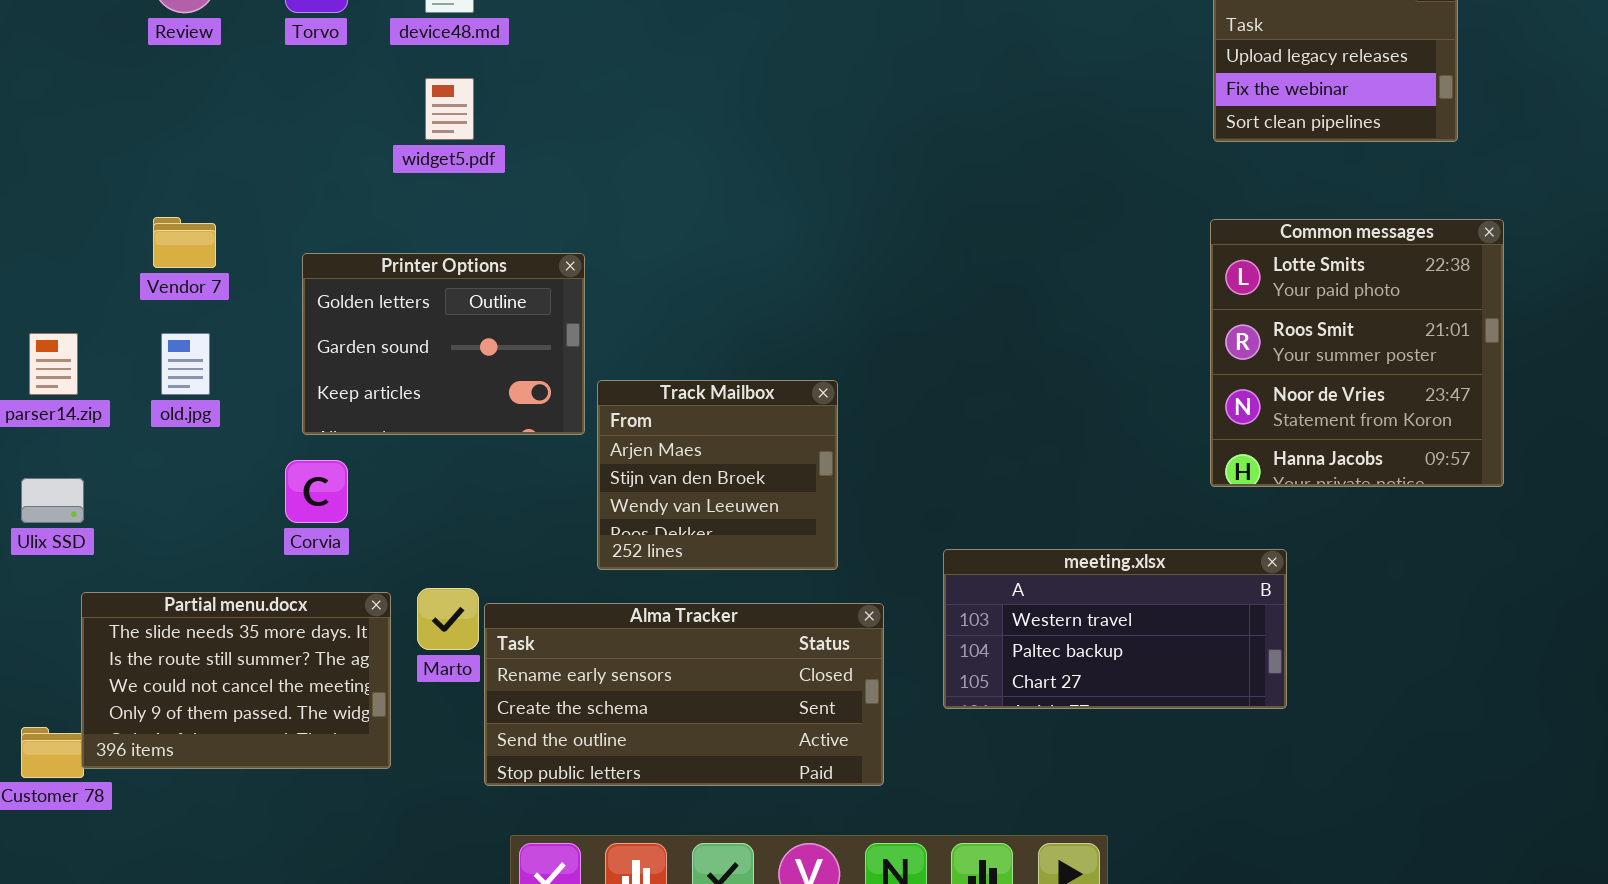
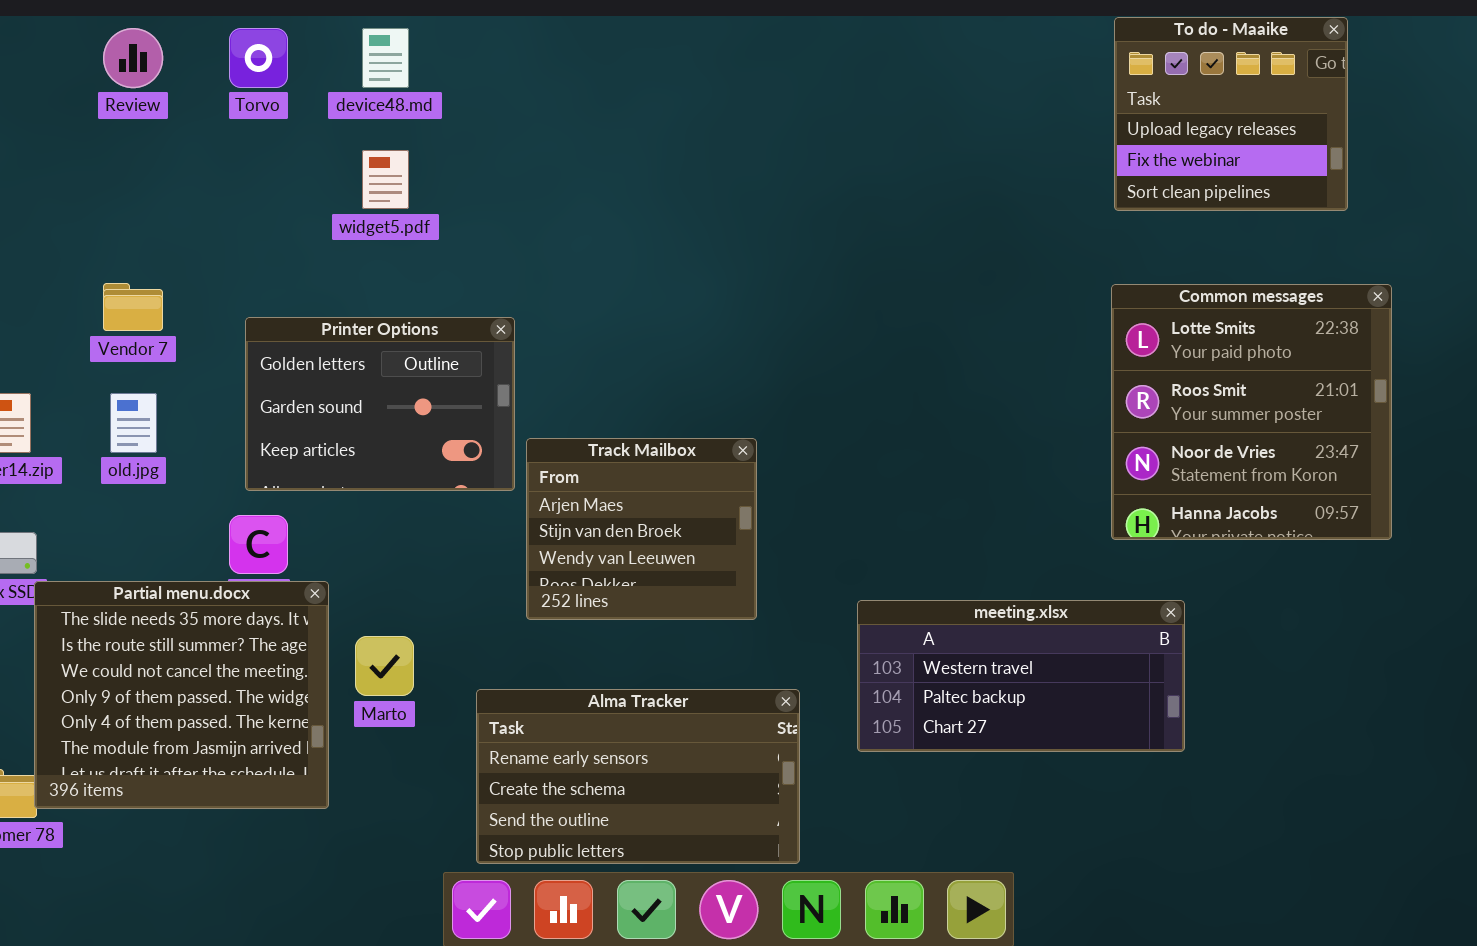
Partial menu.docx: [81,592,391,769] -> [34,581,329,809], resized
Alma Tracker: [484,603,884,786] -> [476,689,800,864], moved, resized

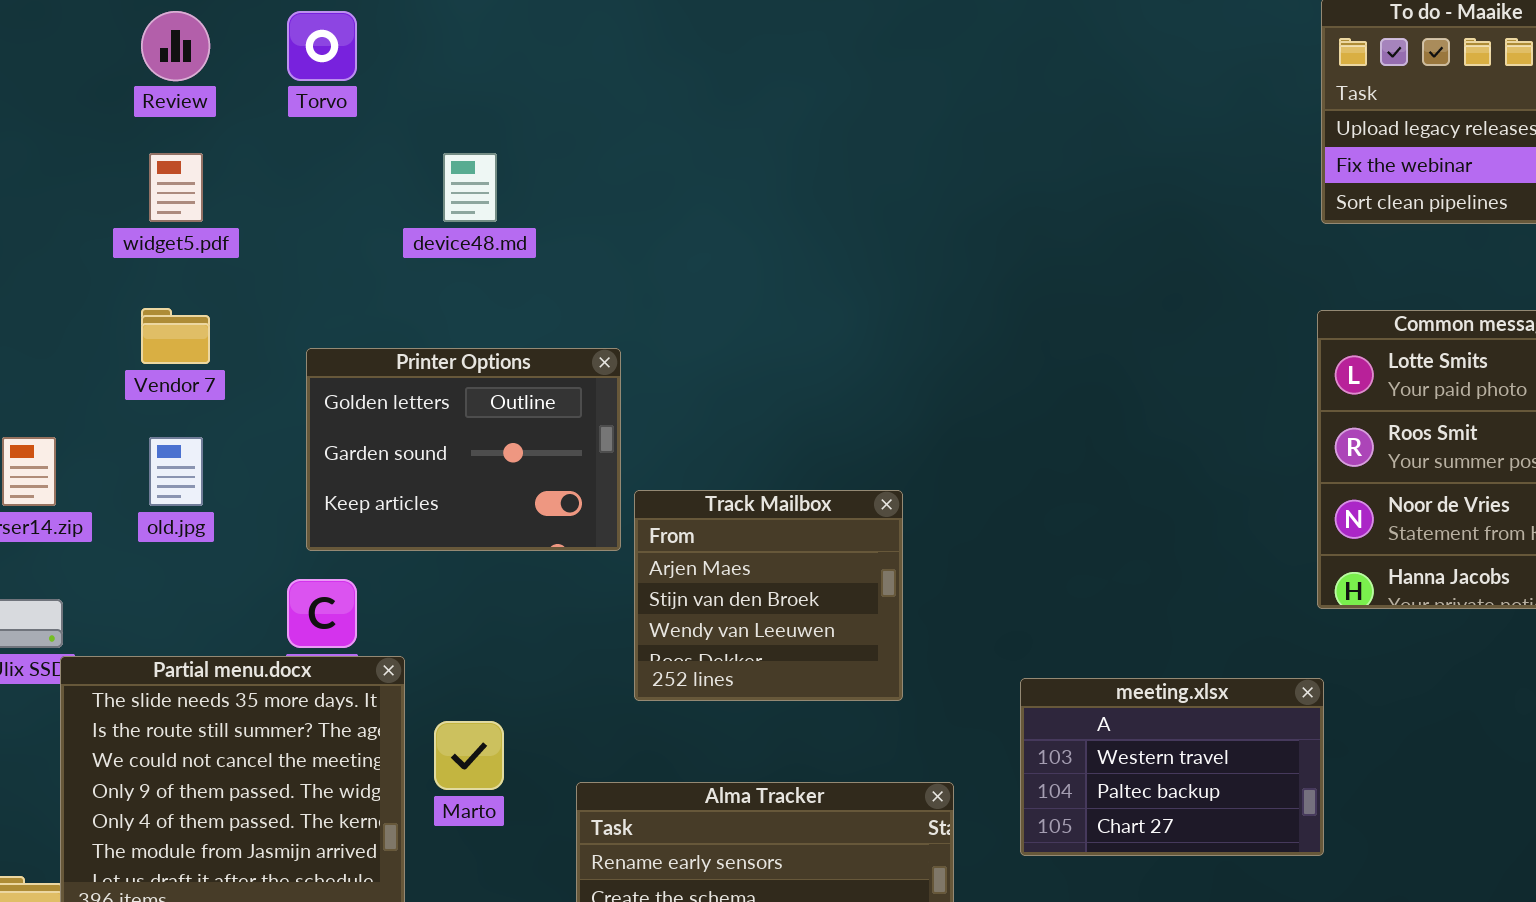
device48.md: [362,28,409,88] -> [443,153,497,222], moved
widget5.pdf: [362,150,409,209] -> [149,153,203,222], moved
meeting.xlsx: [857,600,1185,752] -> [1020,678,1324,856], resized

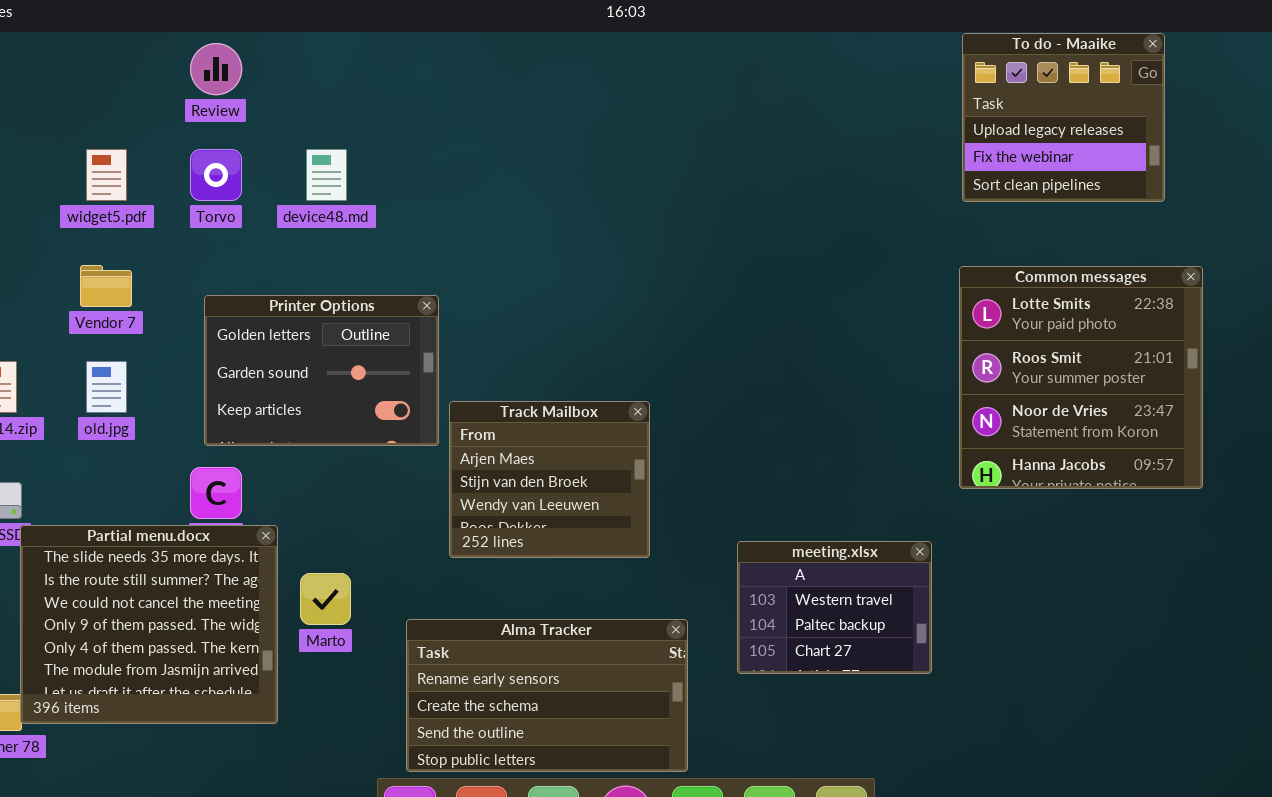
Review: [141,11,210,81] -> [190,43,242,95], moved
Torvo: [287,11,357,81] -> [190,149,242,201], moved
meeting.xlsx: [1020,678,1324,856] -> [737,541,932,674], resized

